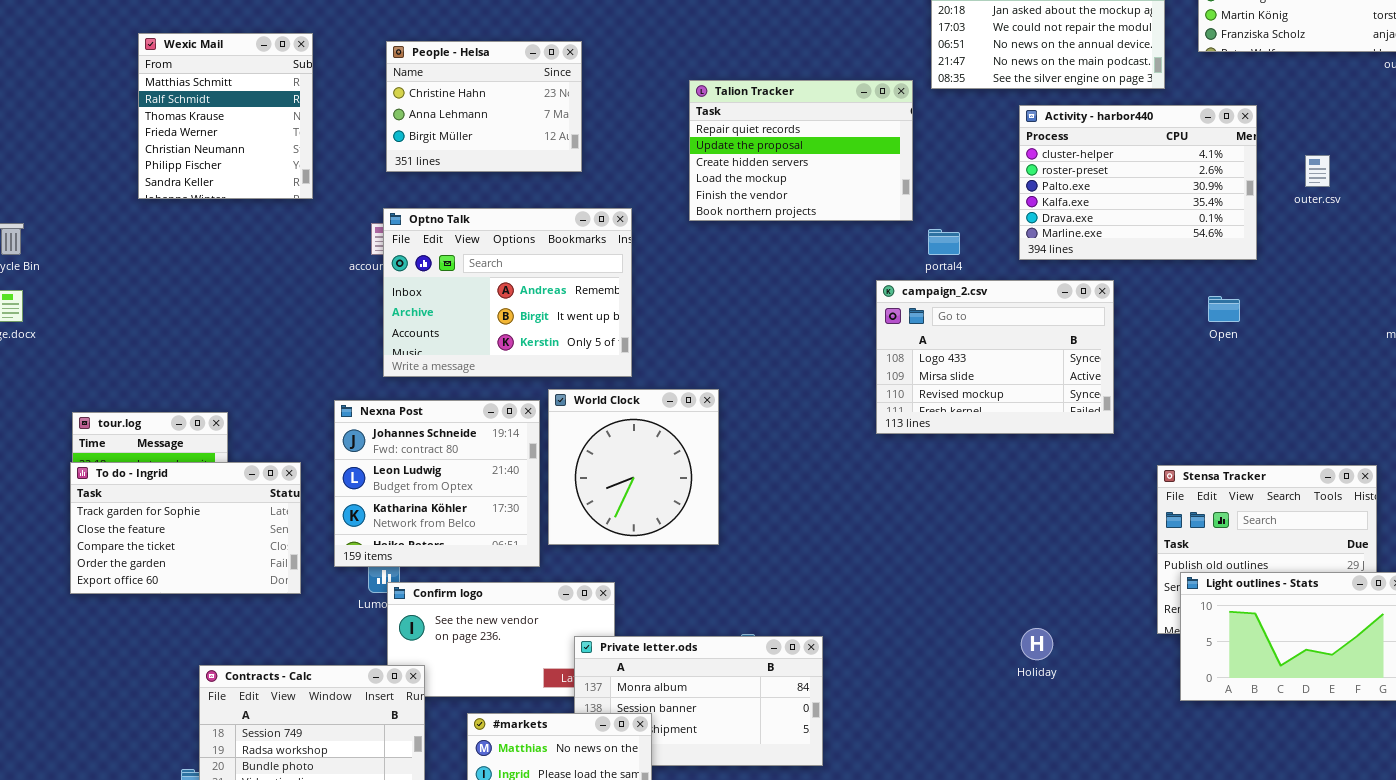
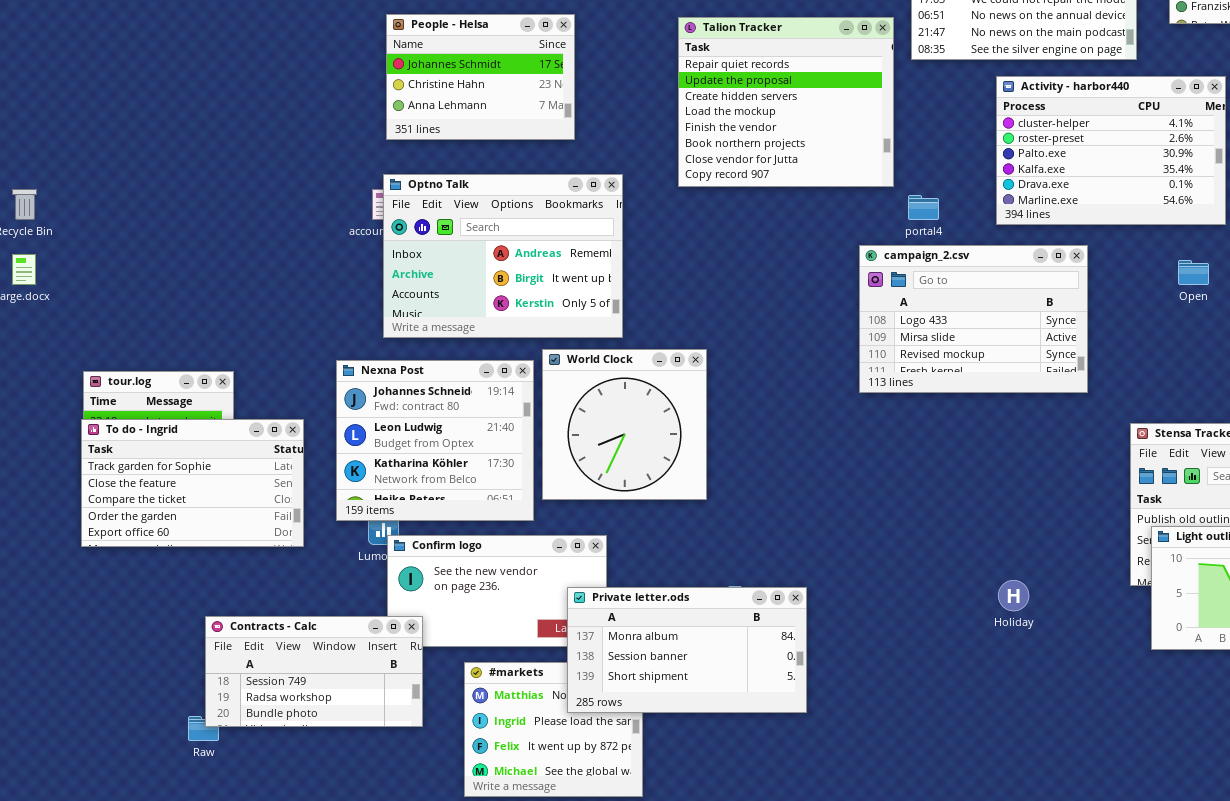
Wexic Mail: [138,33,313,199] -> none, closed
People - Helsa: [386,41,582,172] -> [386,14,575,140], scrolled up 1 row
Talion Tracker: [689,80,913,221] -> [678,17,894,187], resized
Private letter.ods: [574,636,823,766] -> [567,587,807,713], raised

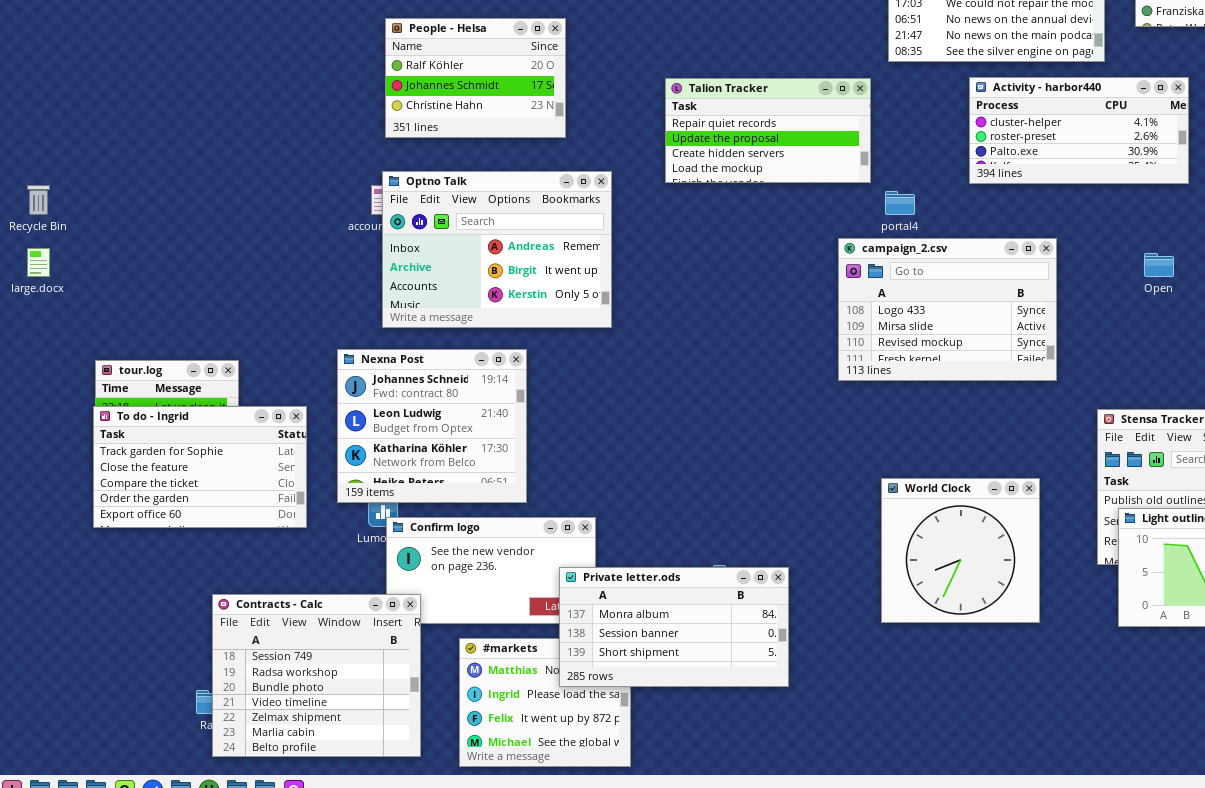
People - Helsa: [386,14,575,140] -> [385,18,566,138], scrolled up 1 row
Talion Tracker: [678,17,894,187] -> [665,78,871,183], resized
Activity - harbor440: [996,76,1226,225] -> [969,77,1189,184], resized
World Clock: [542,349,707,500] -> [881,478,1040,623], moved
Contracts - Calc: [205,616,423,727] -> [212,594,421,757], resized

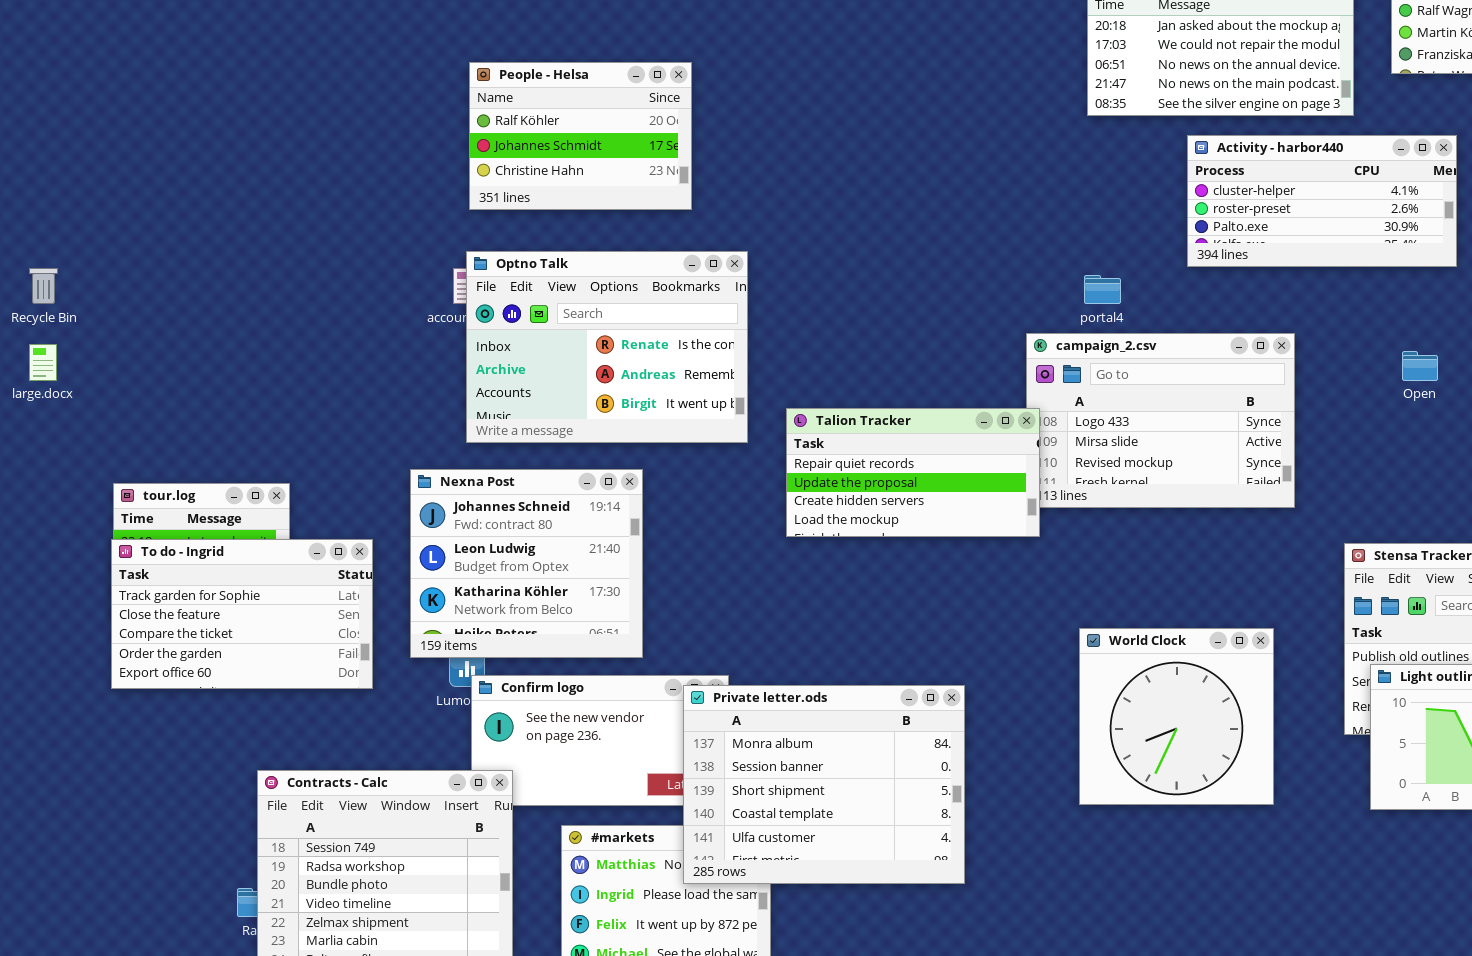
Talion Tracker: [665,78,871,183] -> [786,408,1040,537], moved
Optno Talk: [382,171,612,328] -> [466,251,748,443], scrolled up 1 row
Private letter.ods: [559,567,789,687] -> [683,685,965,884], resized

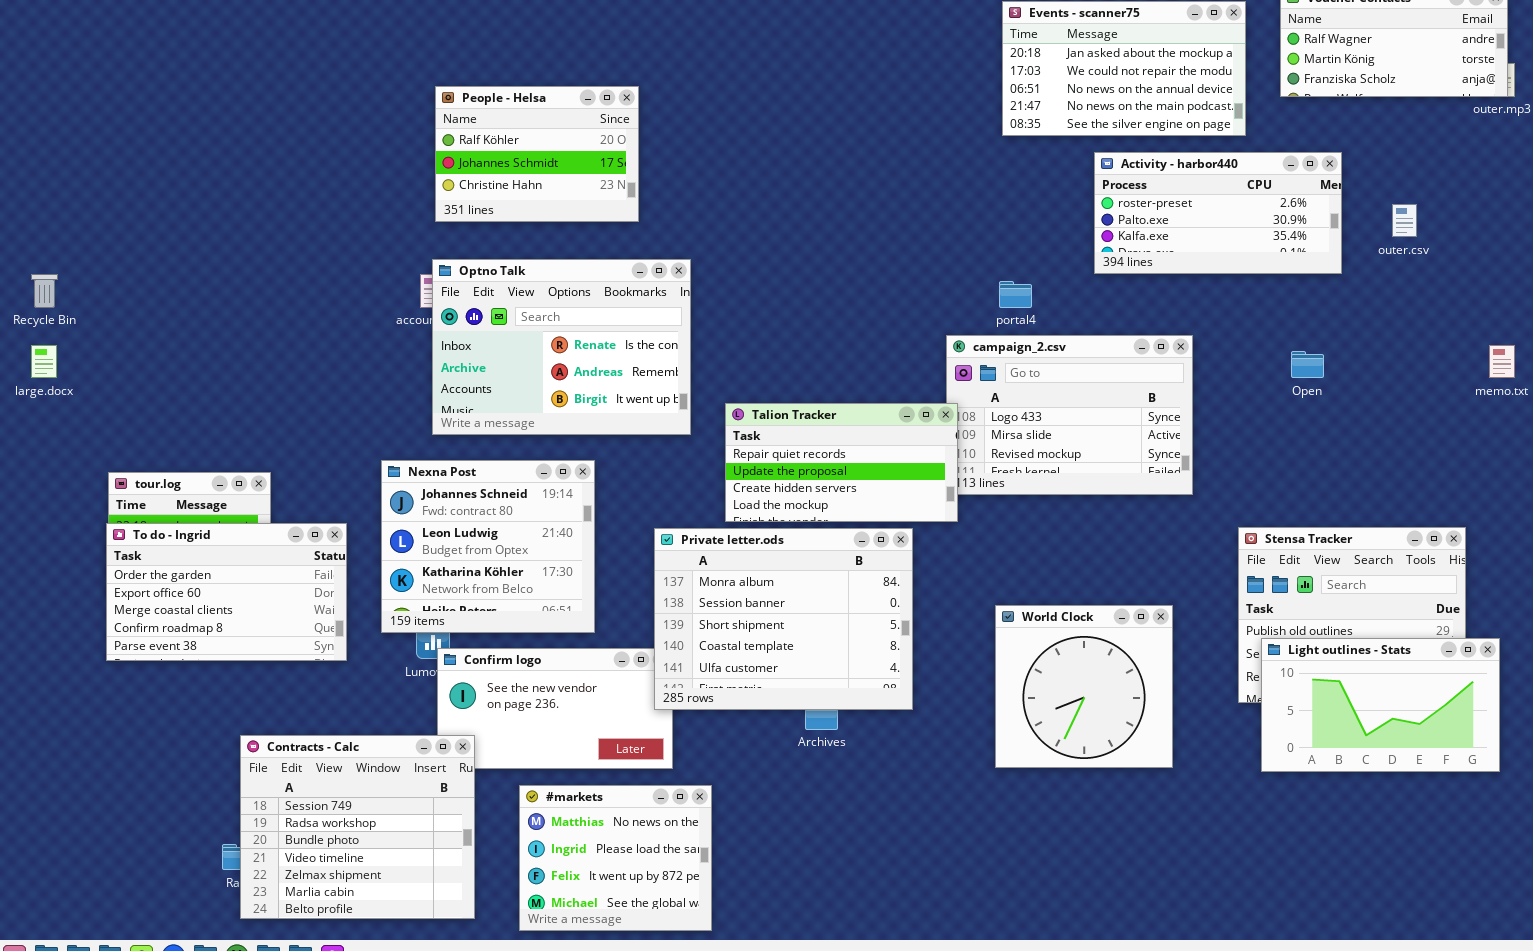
Activity - harbor440: [1187,135,1457,267] -> [1094,152,1342,274], scrolled down 1 row
To do - Ingrid: [111,539,373,689] -> [106,523,347,661], scrolled down 3 rows
Private letter.ods: [683,685,965,884] -> [654,528,913,710], moved

